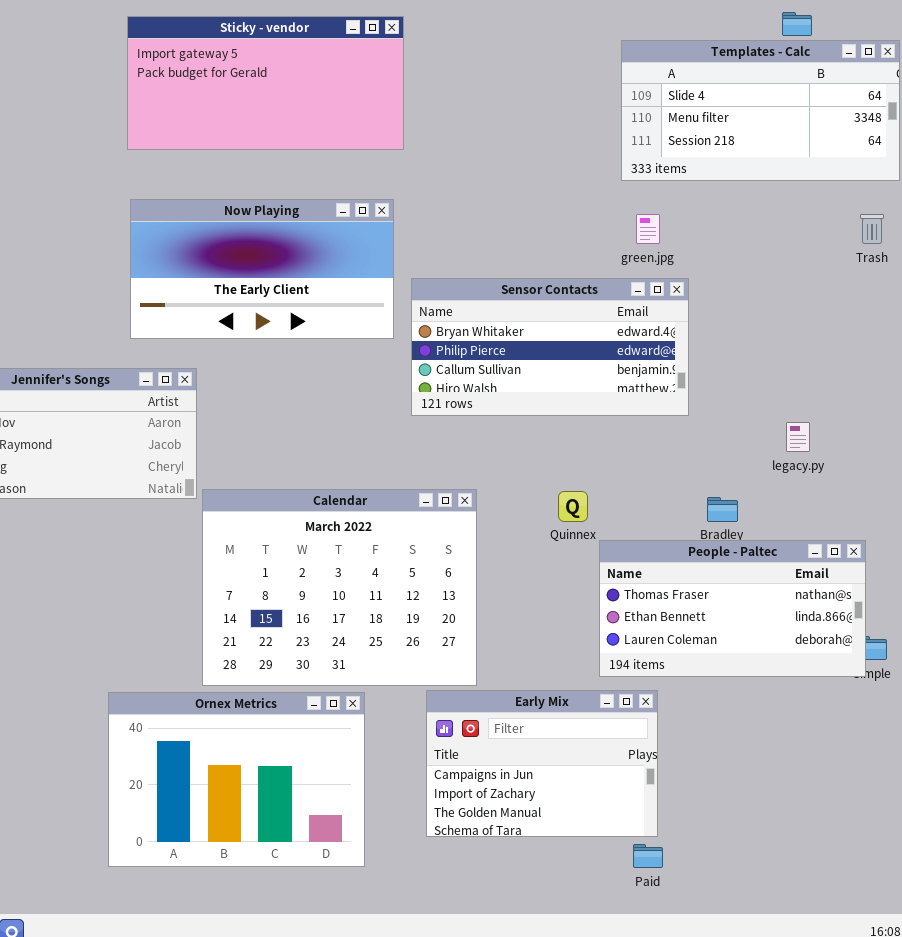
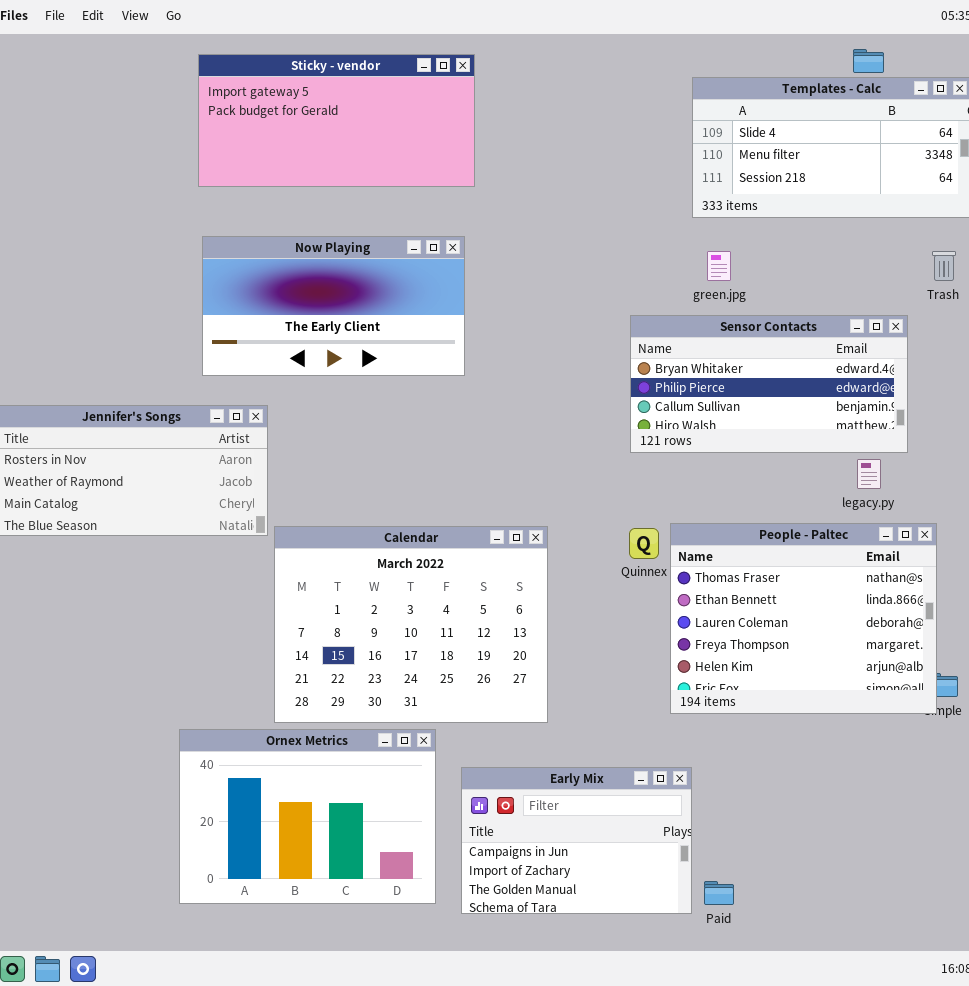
Sensor Contacts: [411,278,689,416] -> [630,315,908,453], moved
People - Paltec: [599,540,866,677] -> [670,523,937,714], resized
Early Mix: [426,690,658,837] -> [461,767,692,914], moved

